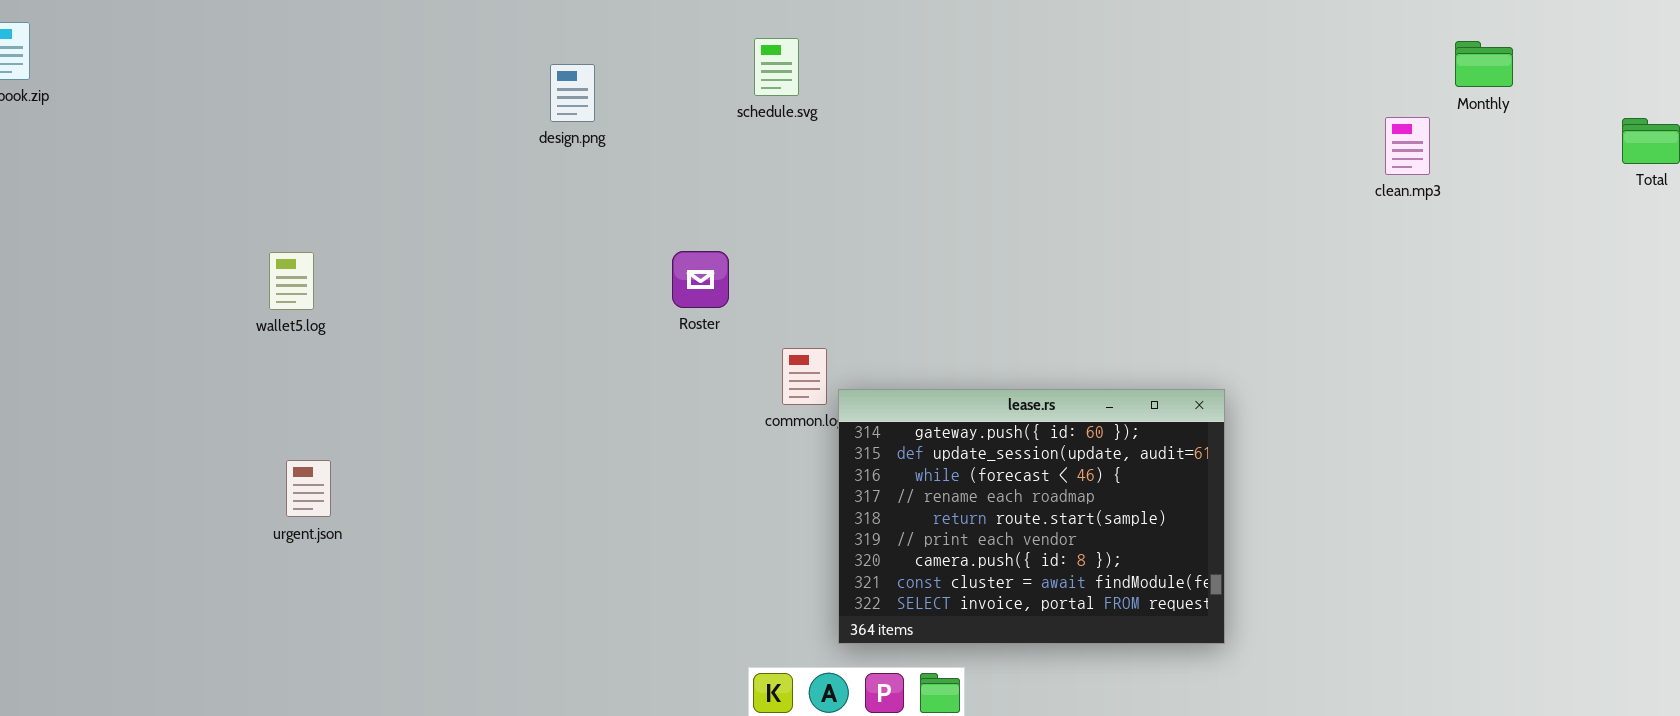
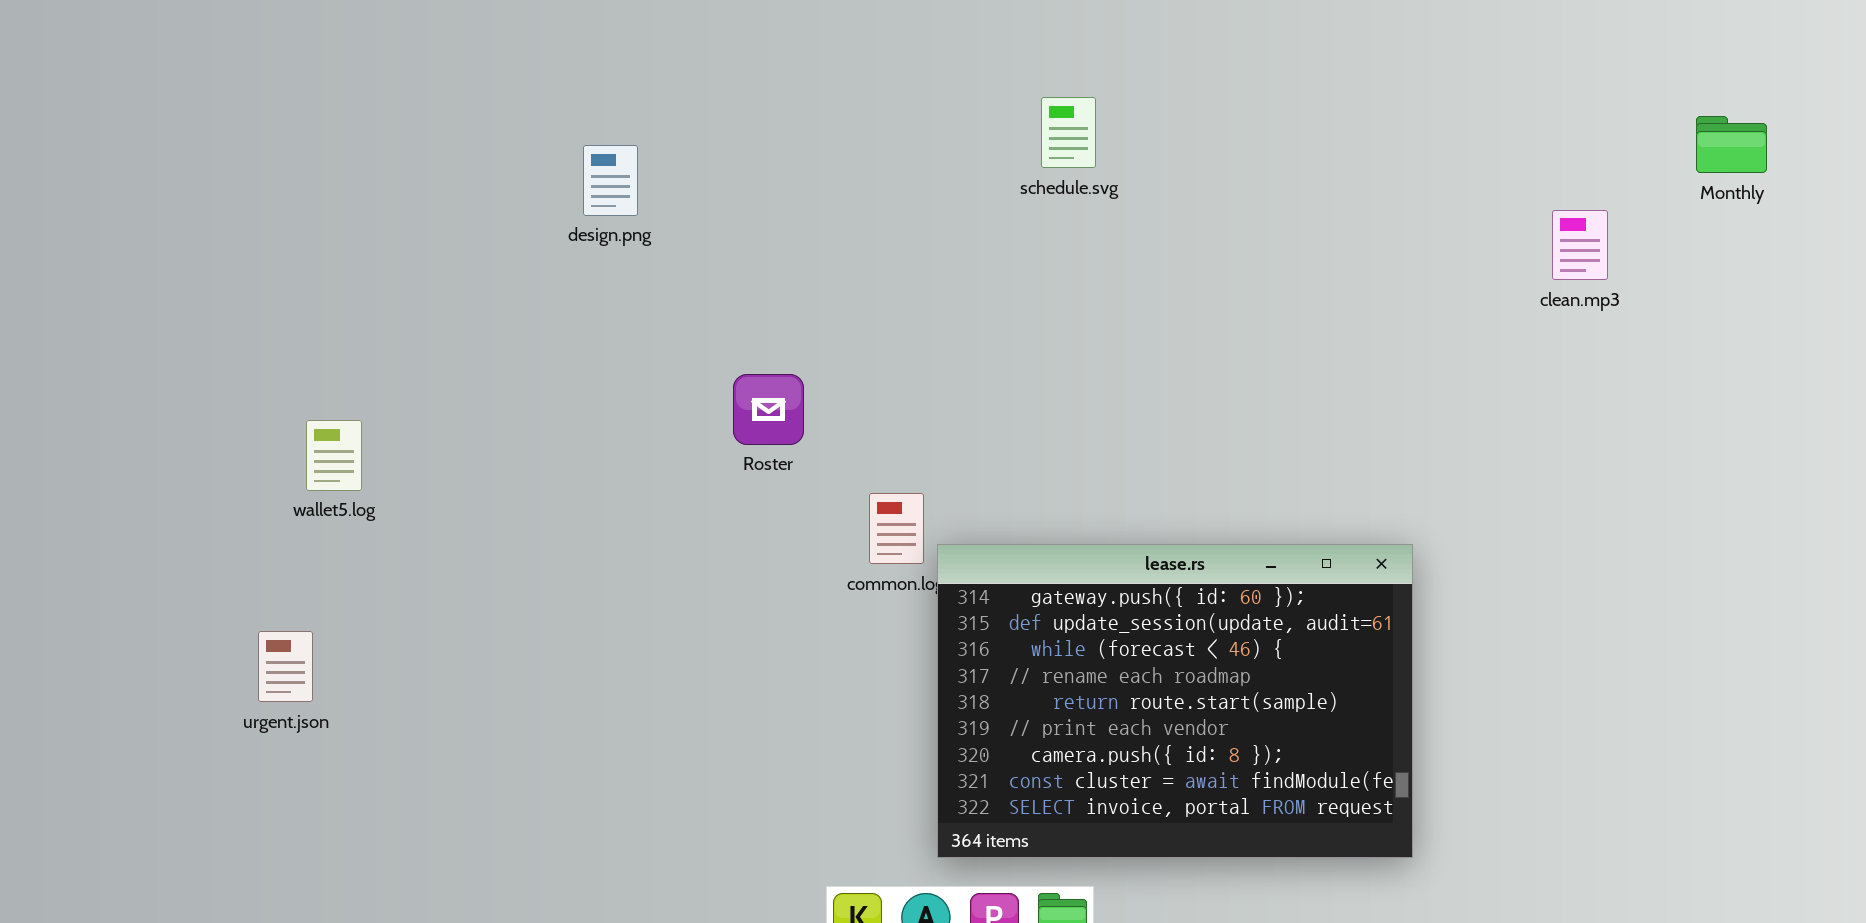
schedule.svg: [754,38,799,96] -> [1041,97,1096,168], moved
clean.mp3: [1385,117,1430,175] -> [1552,210,1608,280], moved
wallet5.log: [269,252,314,310] -> [306,420,362,491], moved

